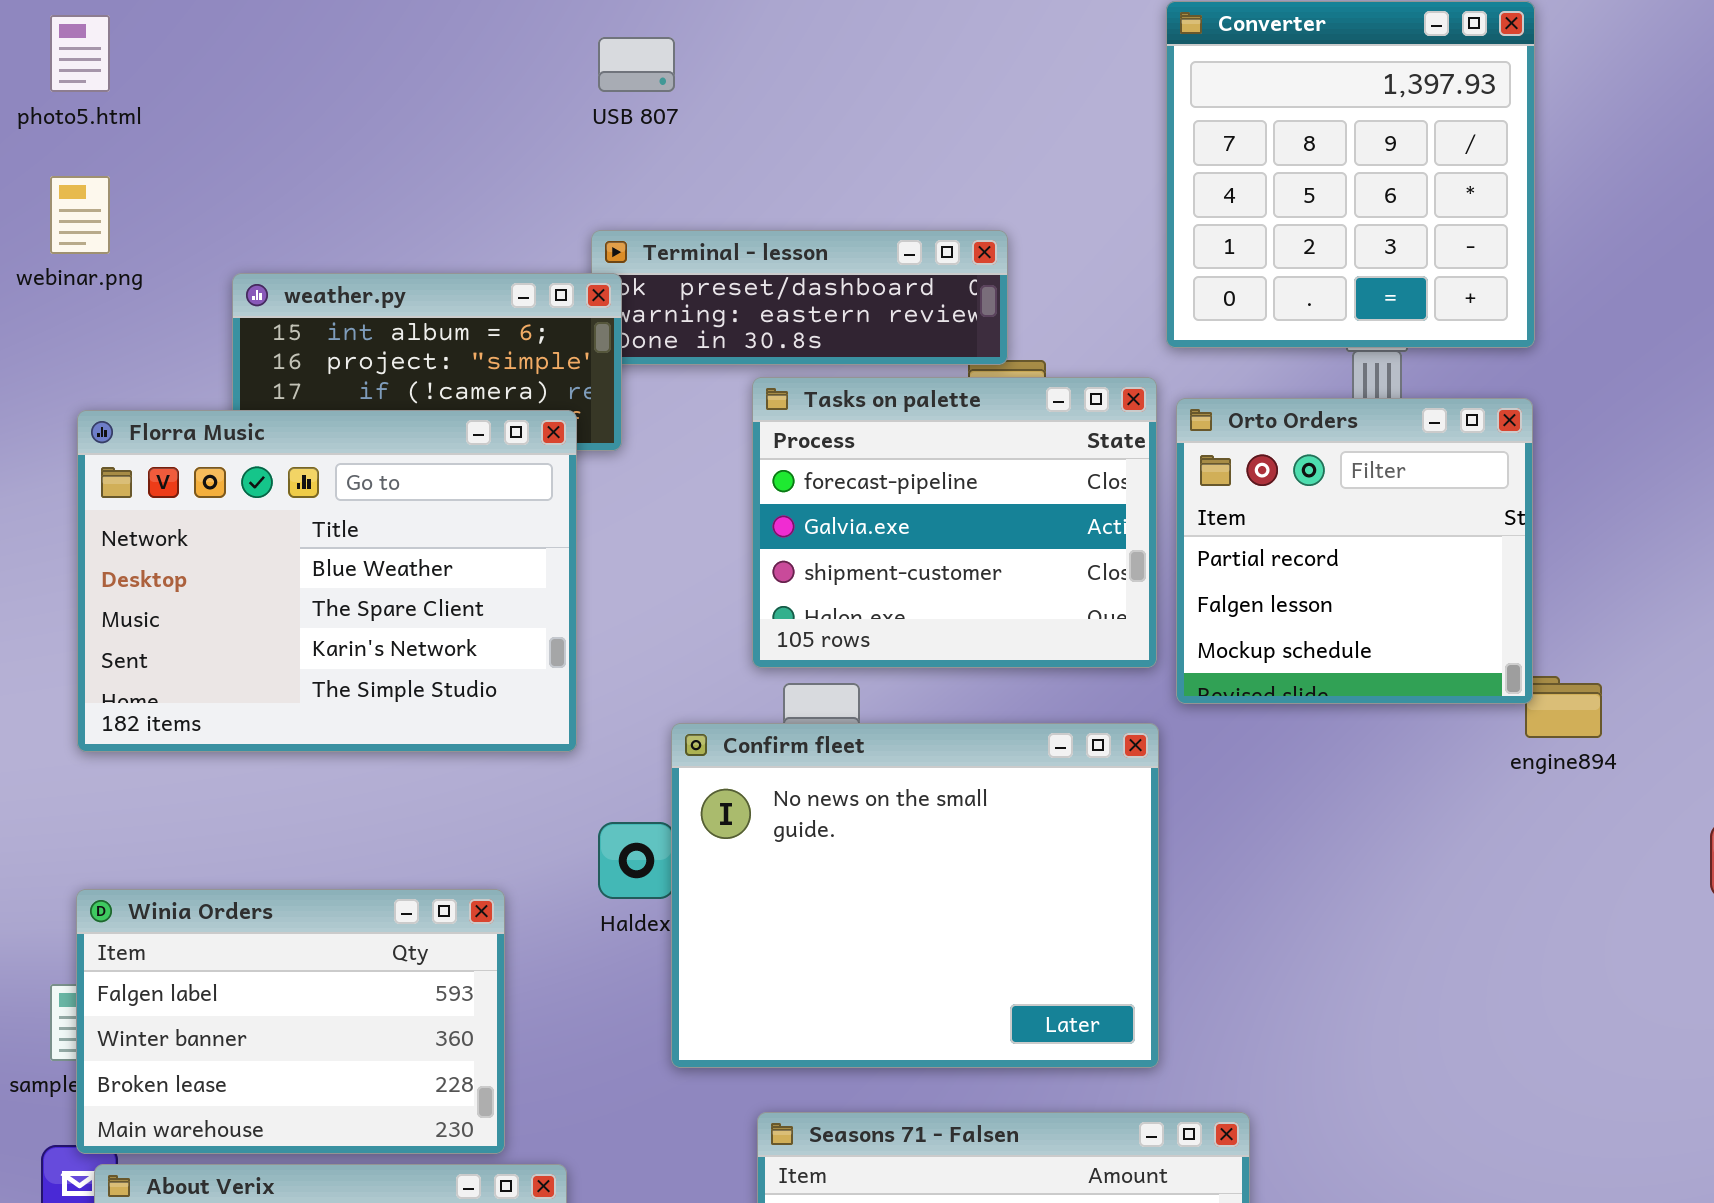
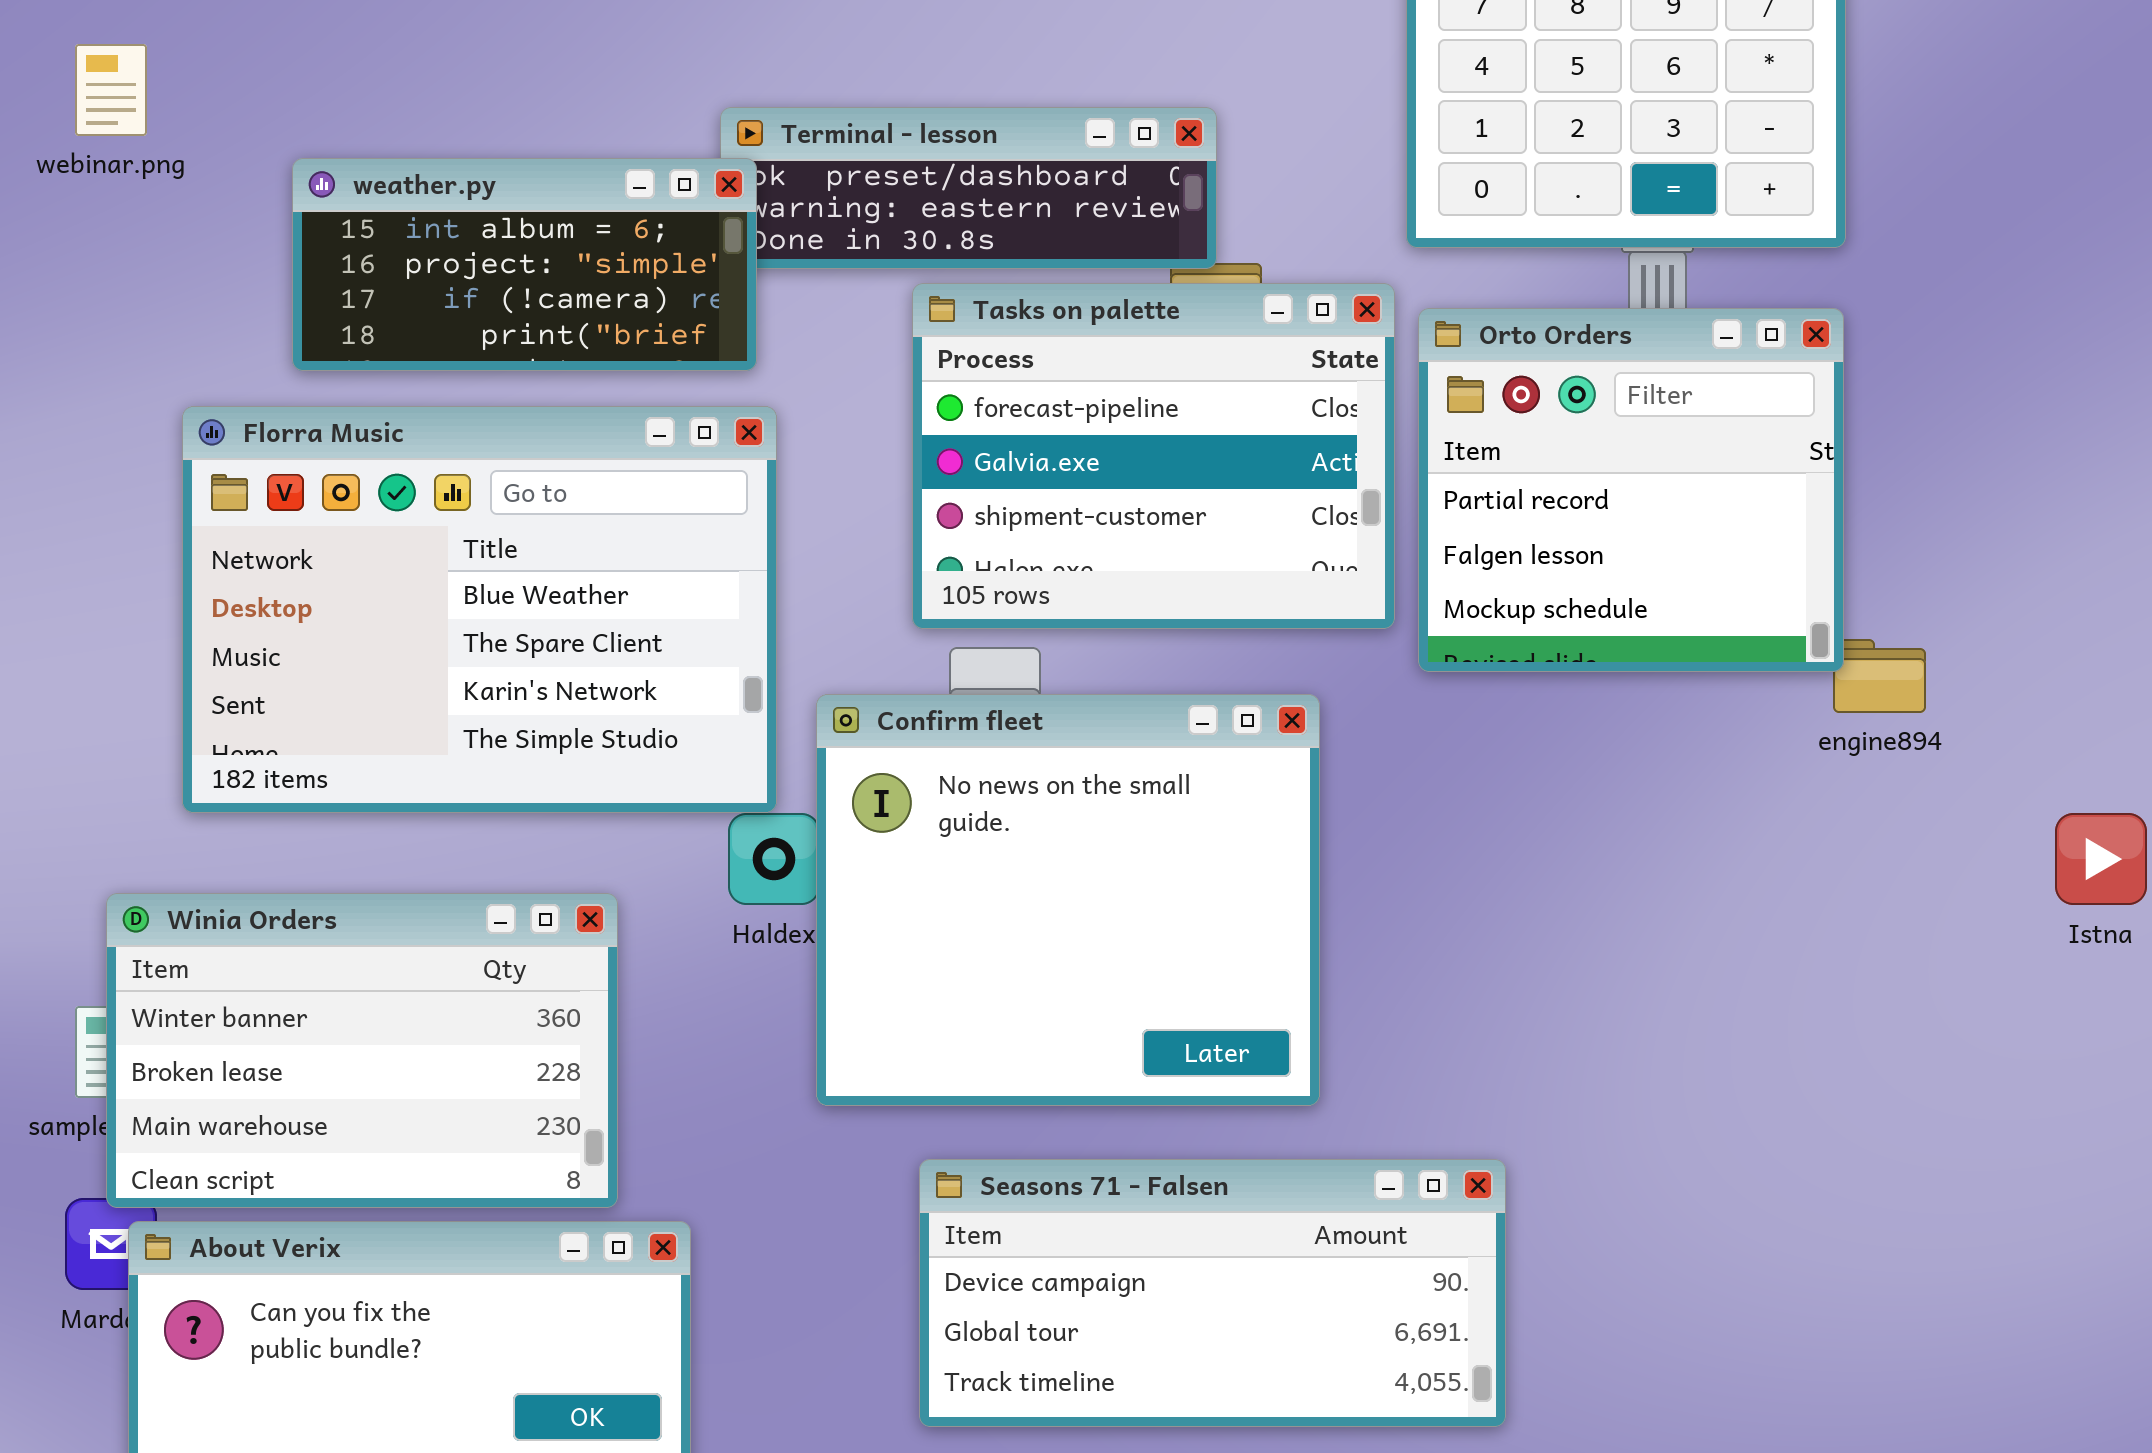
Florra Music: [77,410,577,752] -> [182,406,777,813], moved
Confirm fleet: [671,723,1159,1068] -> [816,694,1320,1106], resized
Winia Orders: [76,889,505,1154] -> [106,893,618,1208], scrolled down 1 row

